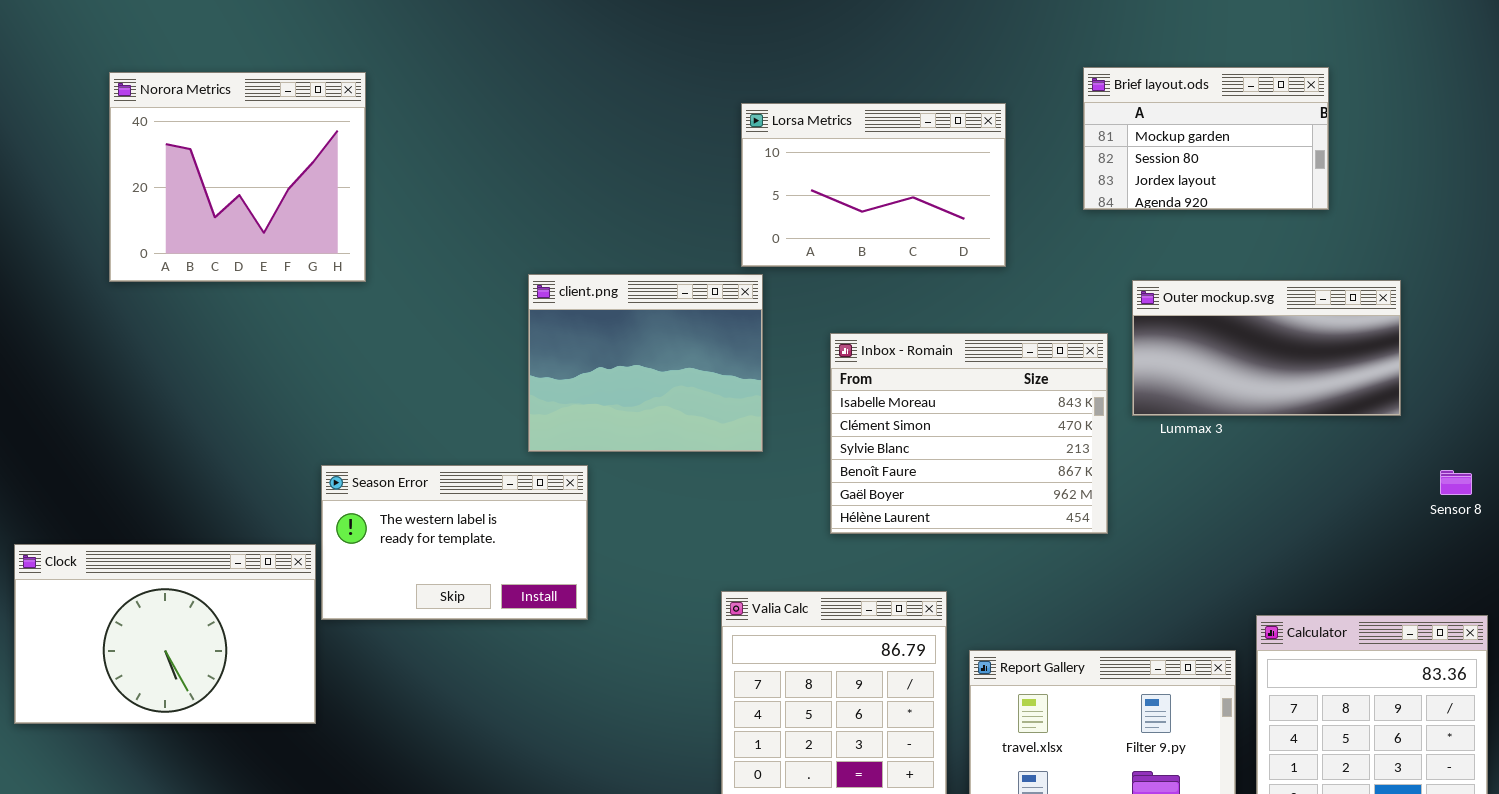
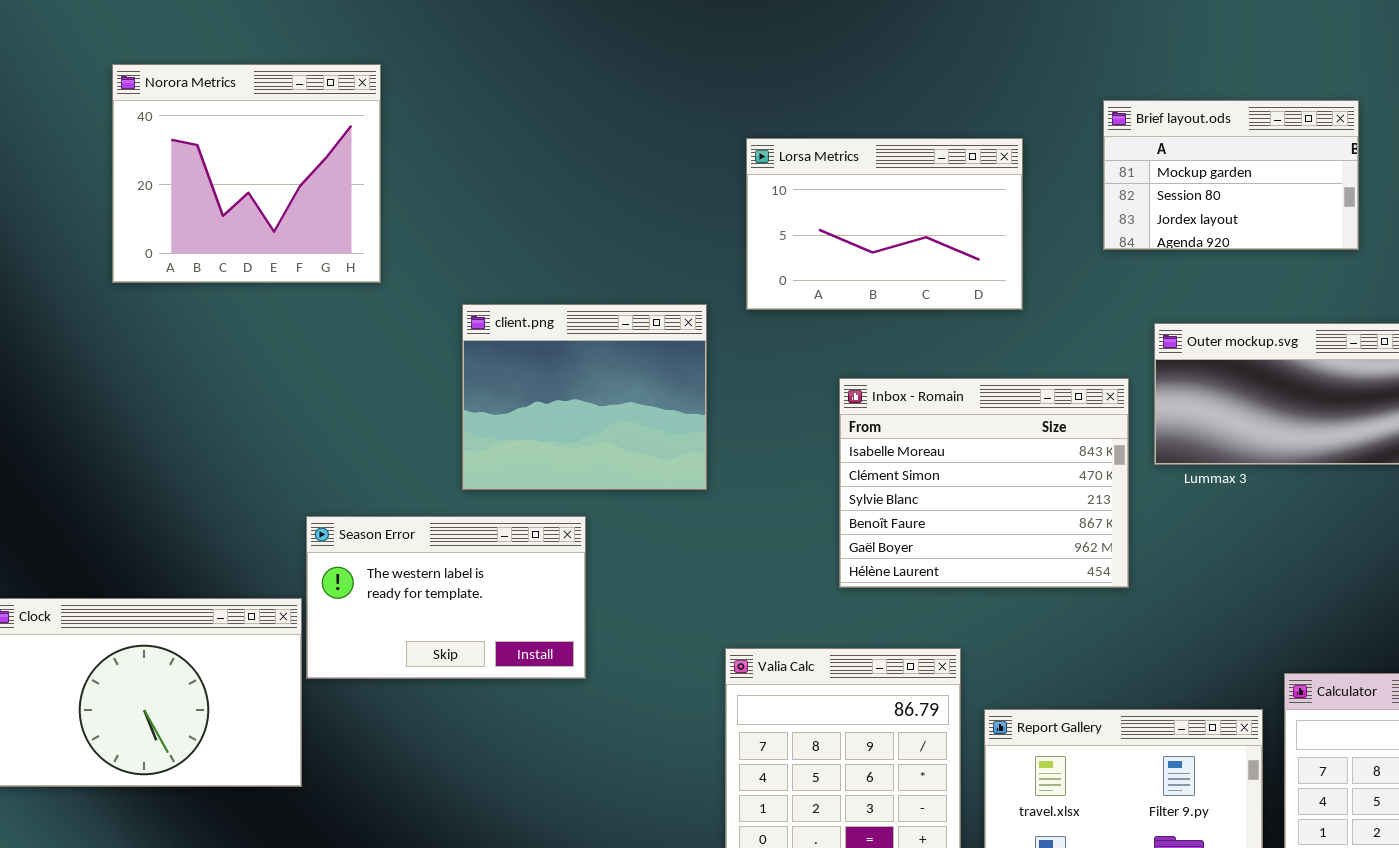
Norora Metrics: [109,72,366,282] -> [112,64,381,283], moved
client.png: [528,274,763,452] -> [462,304,707,490], moved

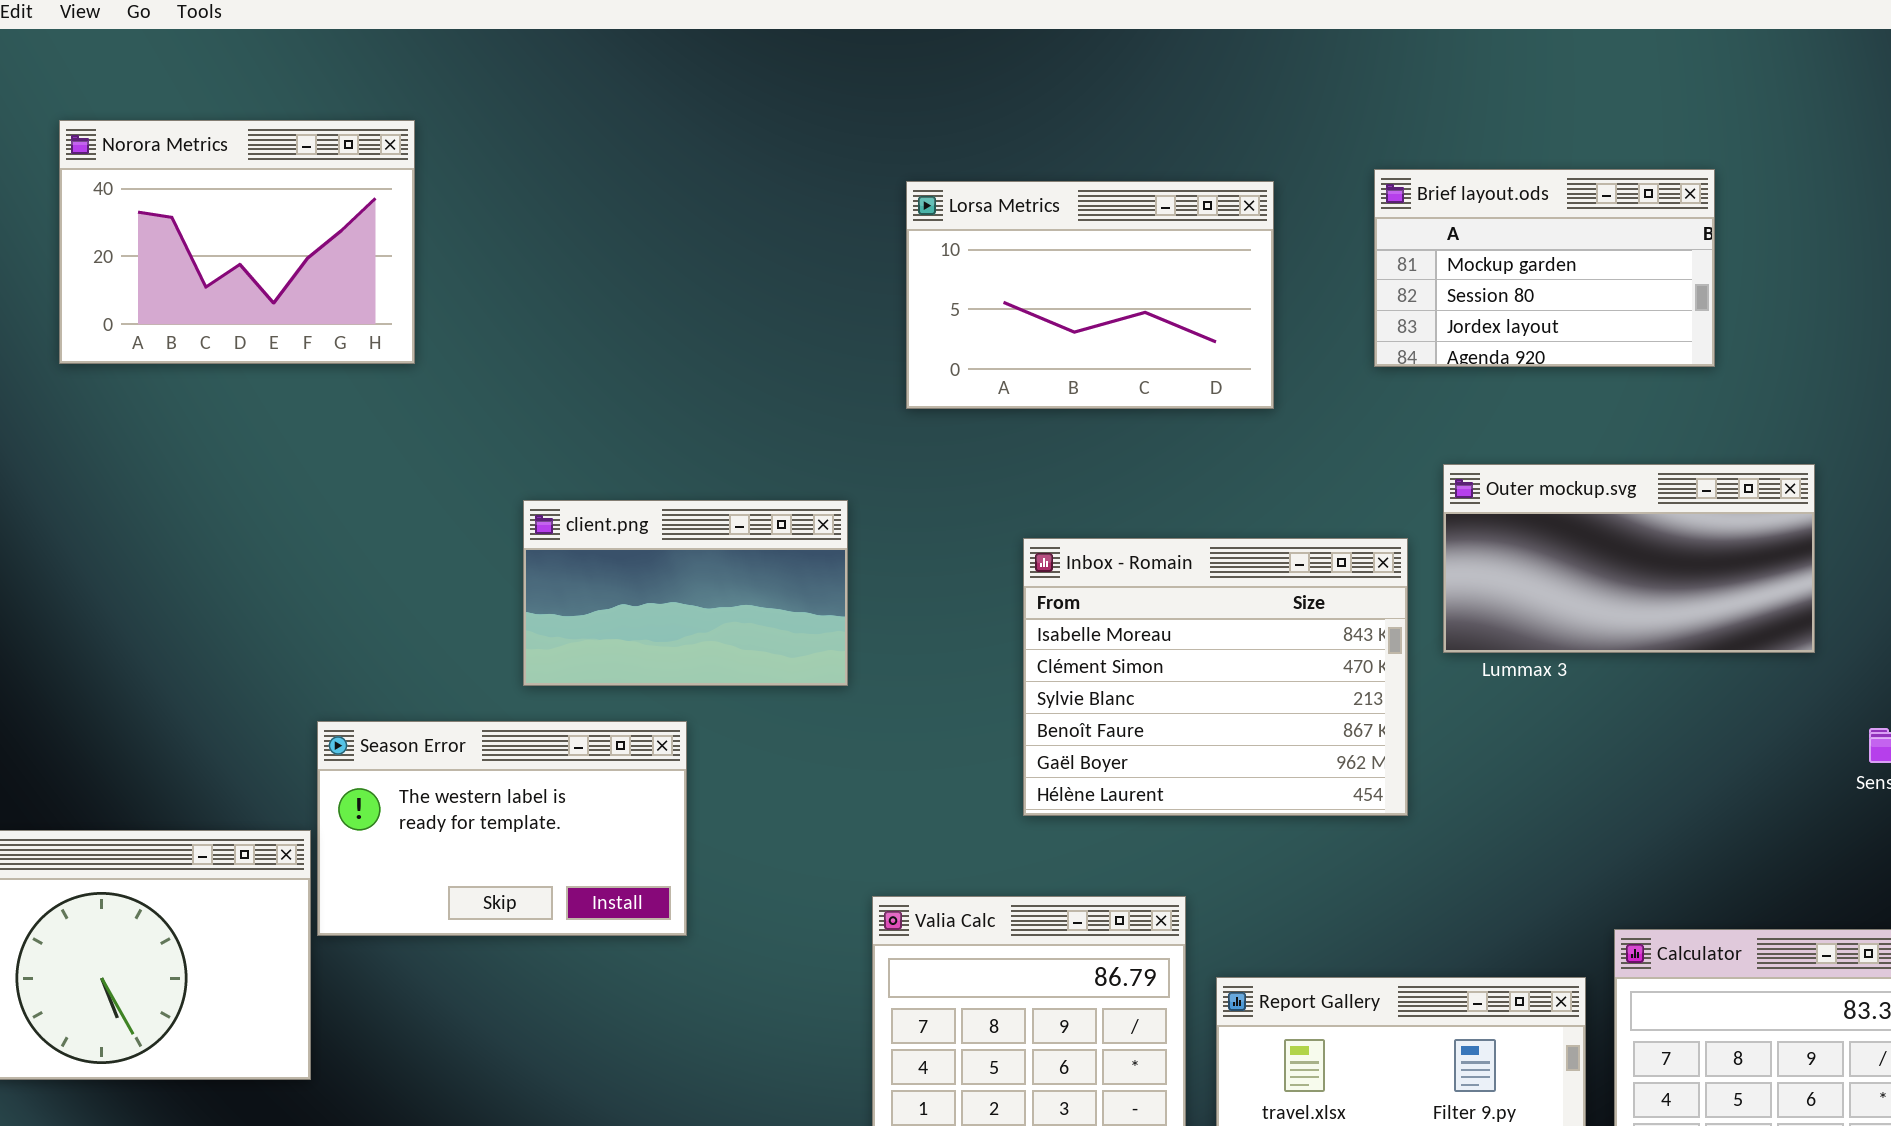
Norora Metrics: [112,64,381,283] -> [59,120,415,364], resized
Lorsa Metrics: [746,138,1023,310] -> [906,181,1274,409], moved
client.png: [462,304,707,490] -> [523,500,848,686], resized

